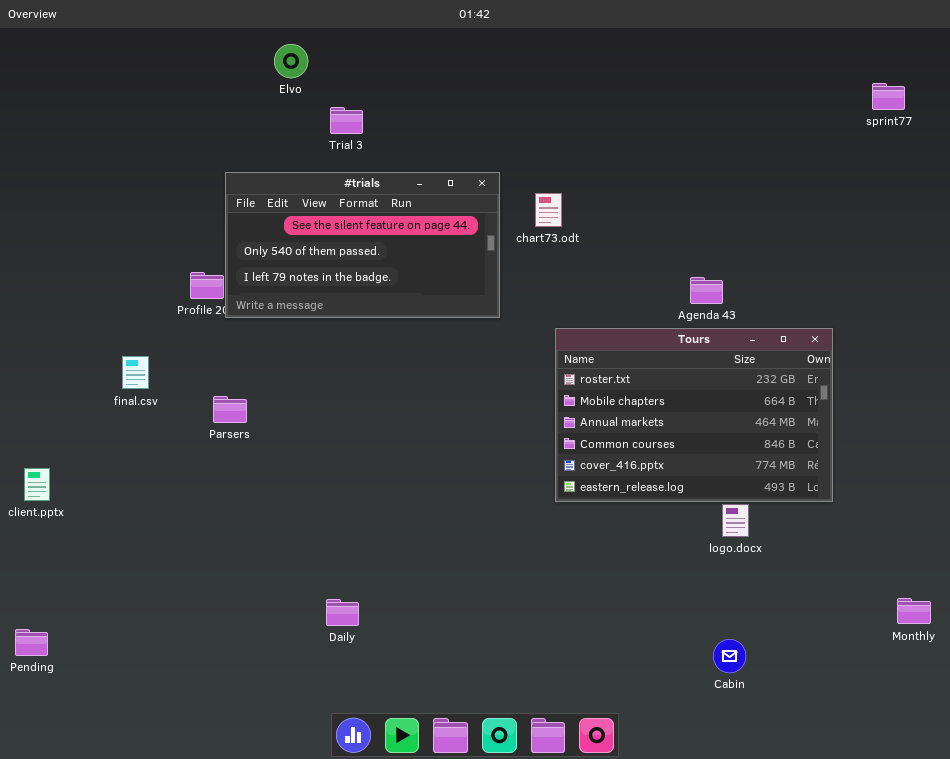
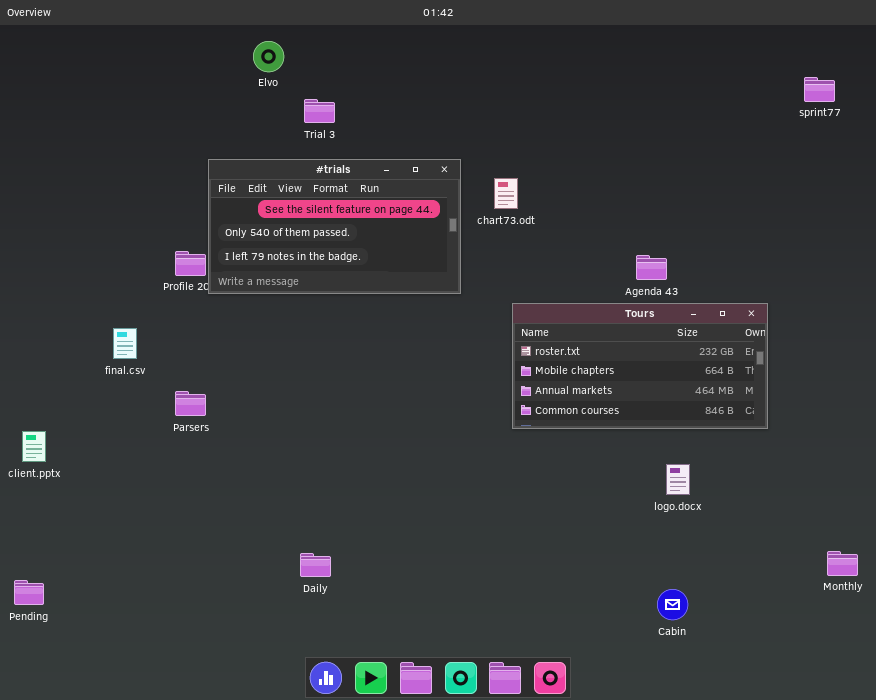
Tours: [555,328,833,502] -> [512,303,768,429], resized
Parsers: [213,396,247,423] -> [175,391,206,416], moved

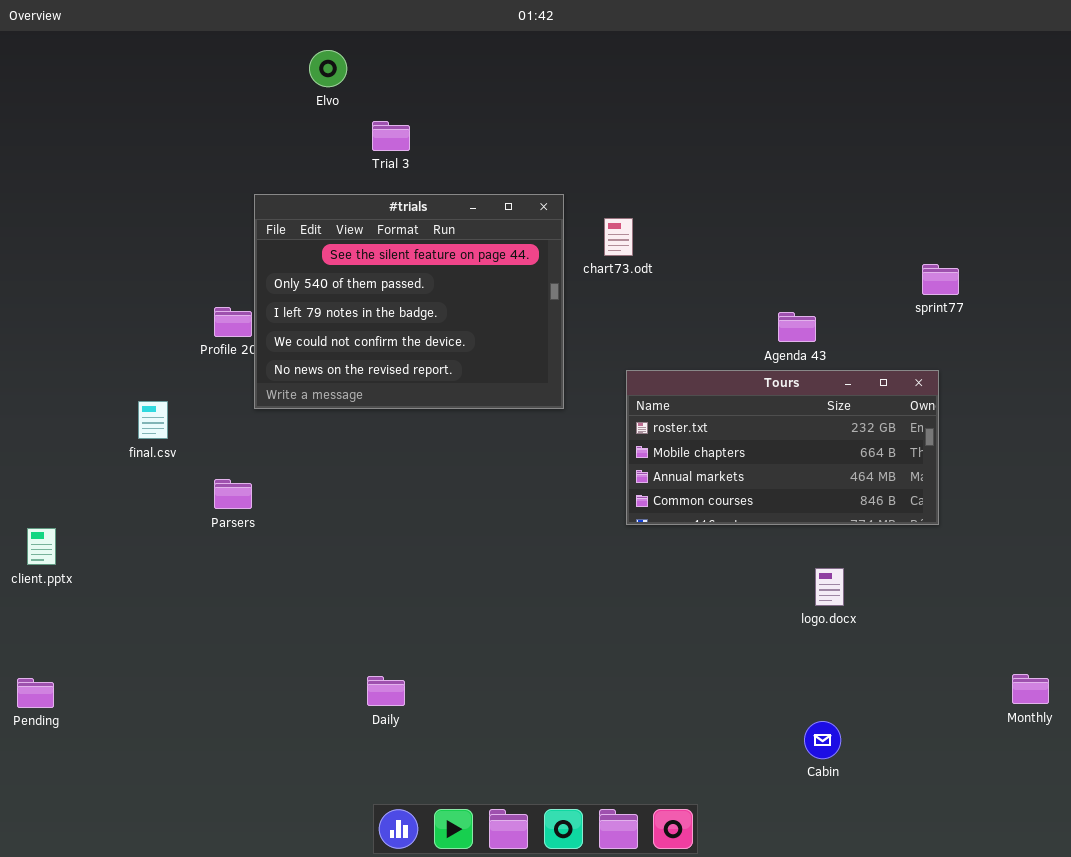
sprint77: [804,77,835,102] -> [922,264,959,295], moved
#trials: [208,159,461,294] -> [254,194,564,409], resized
Pending: [14,580,44,605] -> [17,678,54,708], moved

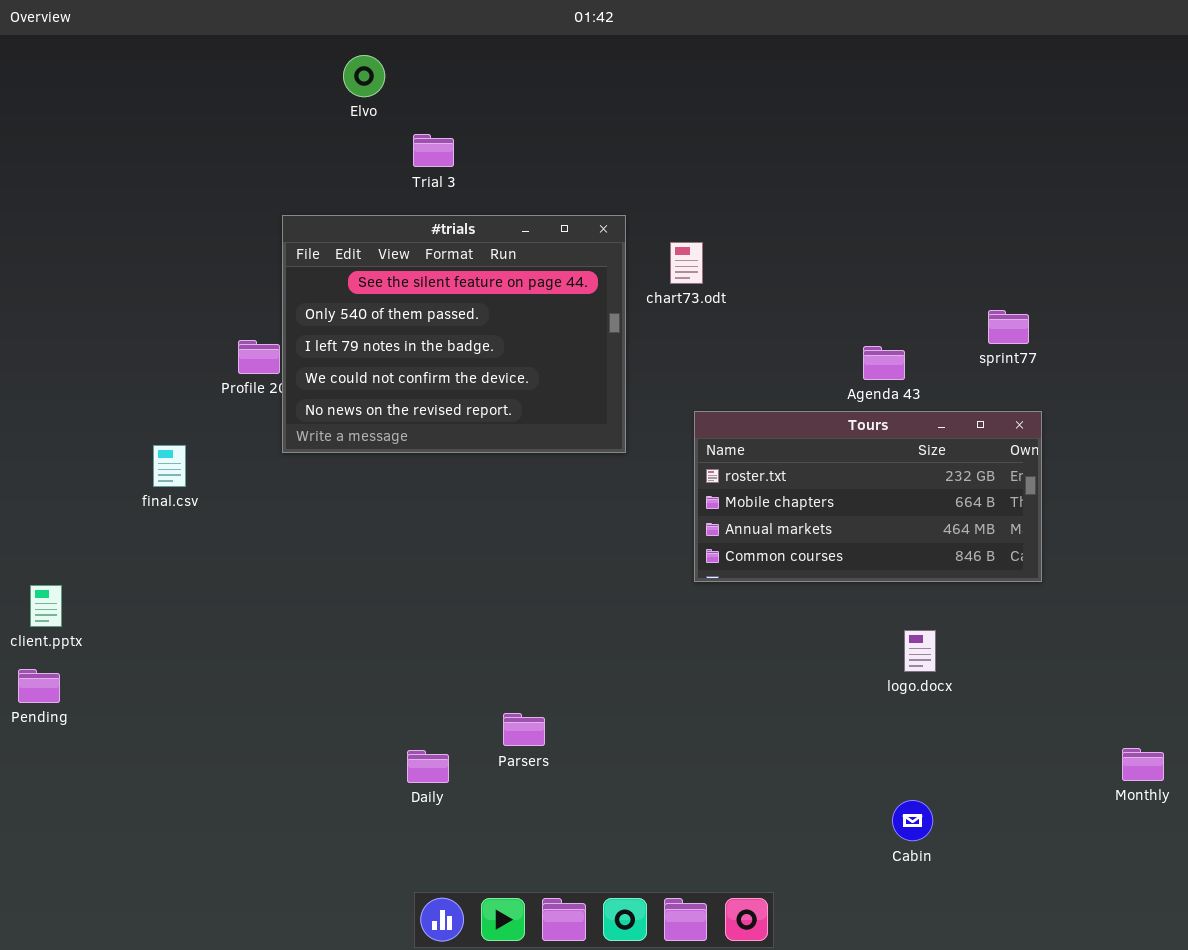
sprint77: [922,264,959,295] -> [988,310,1029,344], moved
Parsers: [214,479,252,509] -> [503,713,545,746], moved
Pending: [17,678,54,708] -> [18,669,60,703], moved

